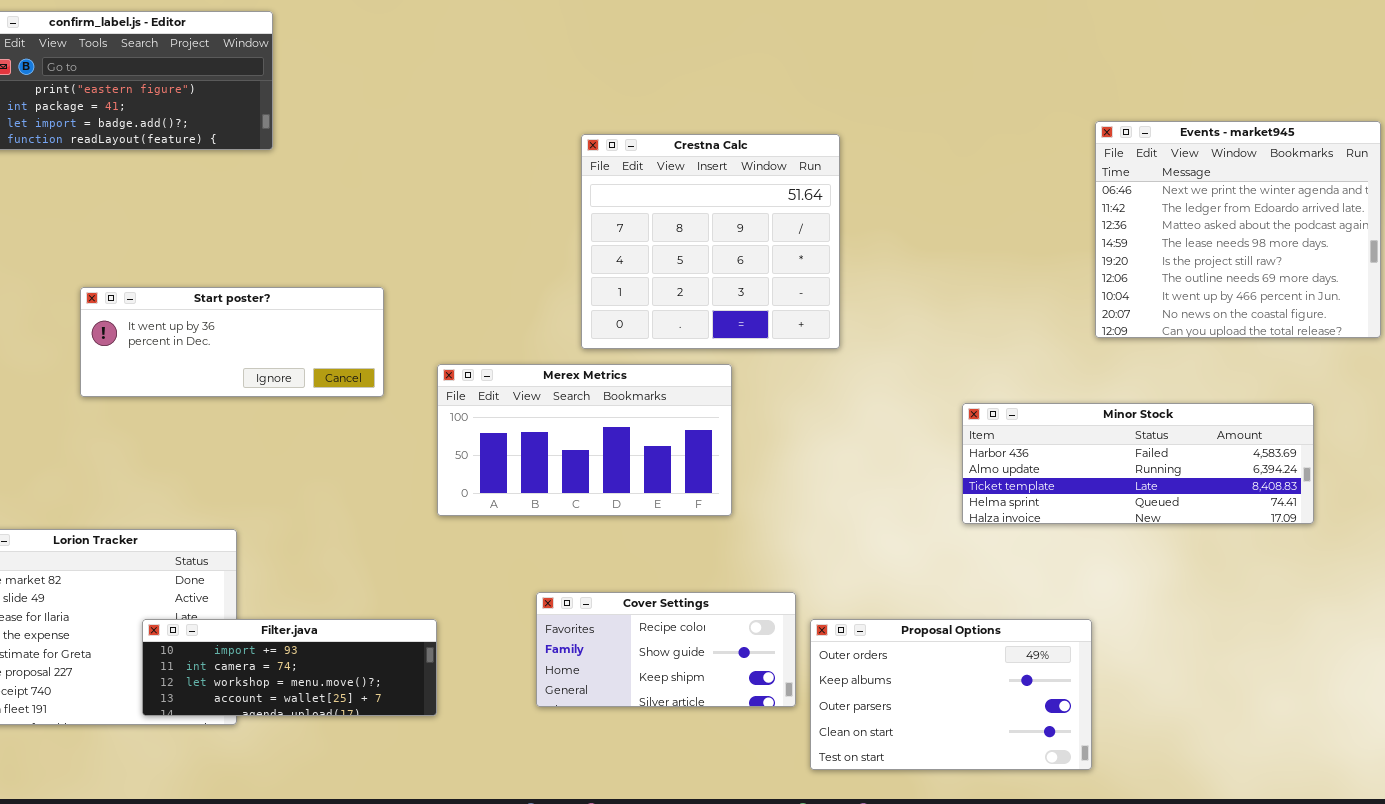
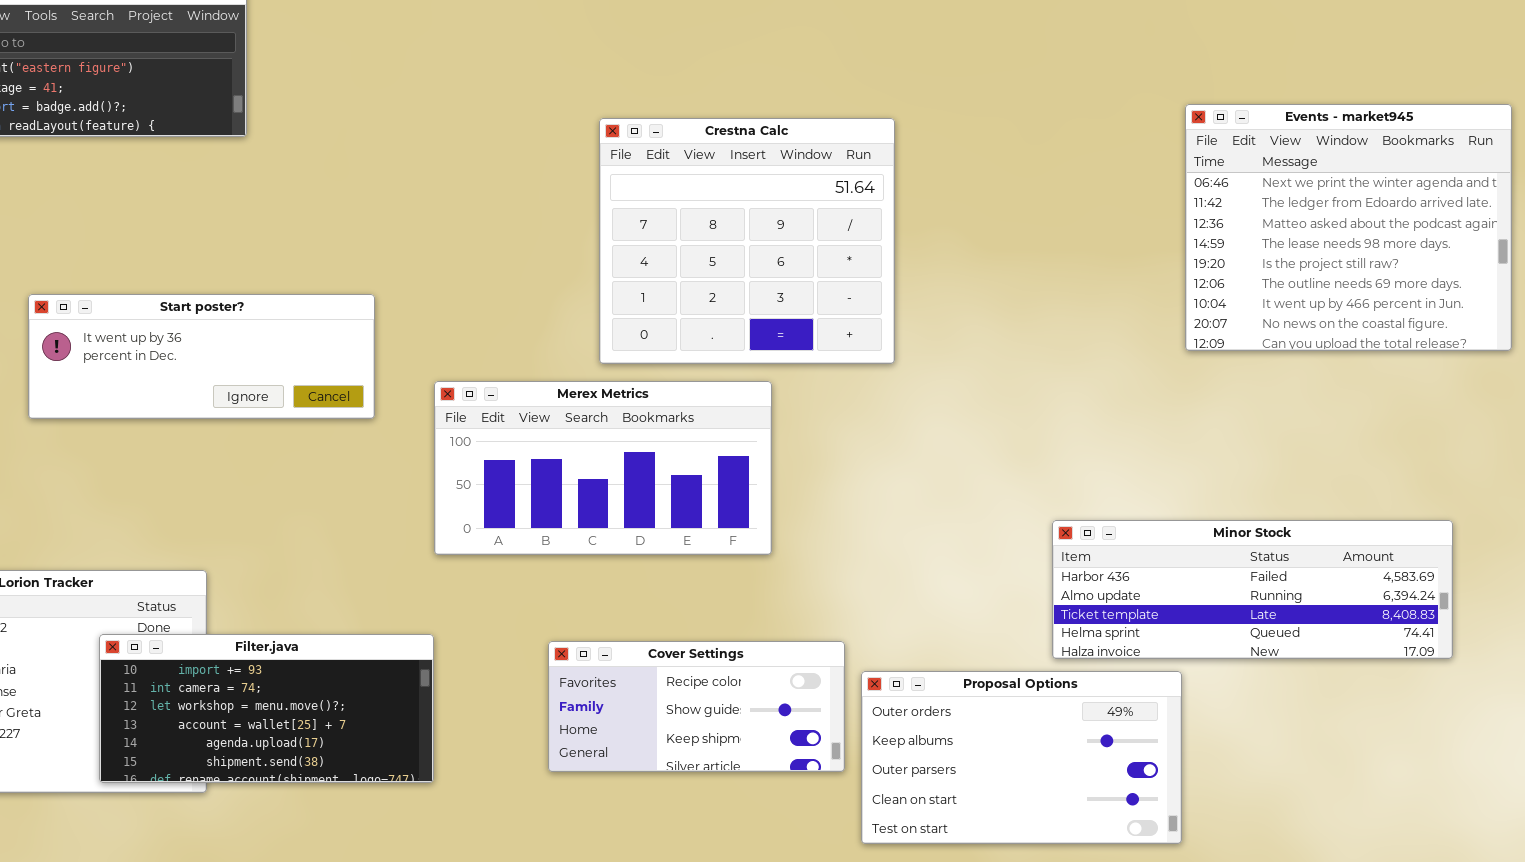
Minor Stock: [962,403,1314,524] -> [1052,520,1453,659], moved
Filter.java: [142,619,437,716] -> [99,634,434,783], resized

